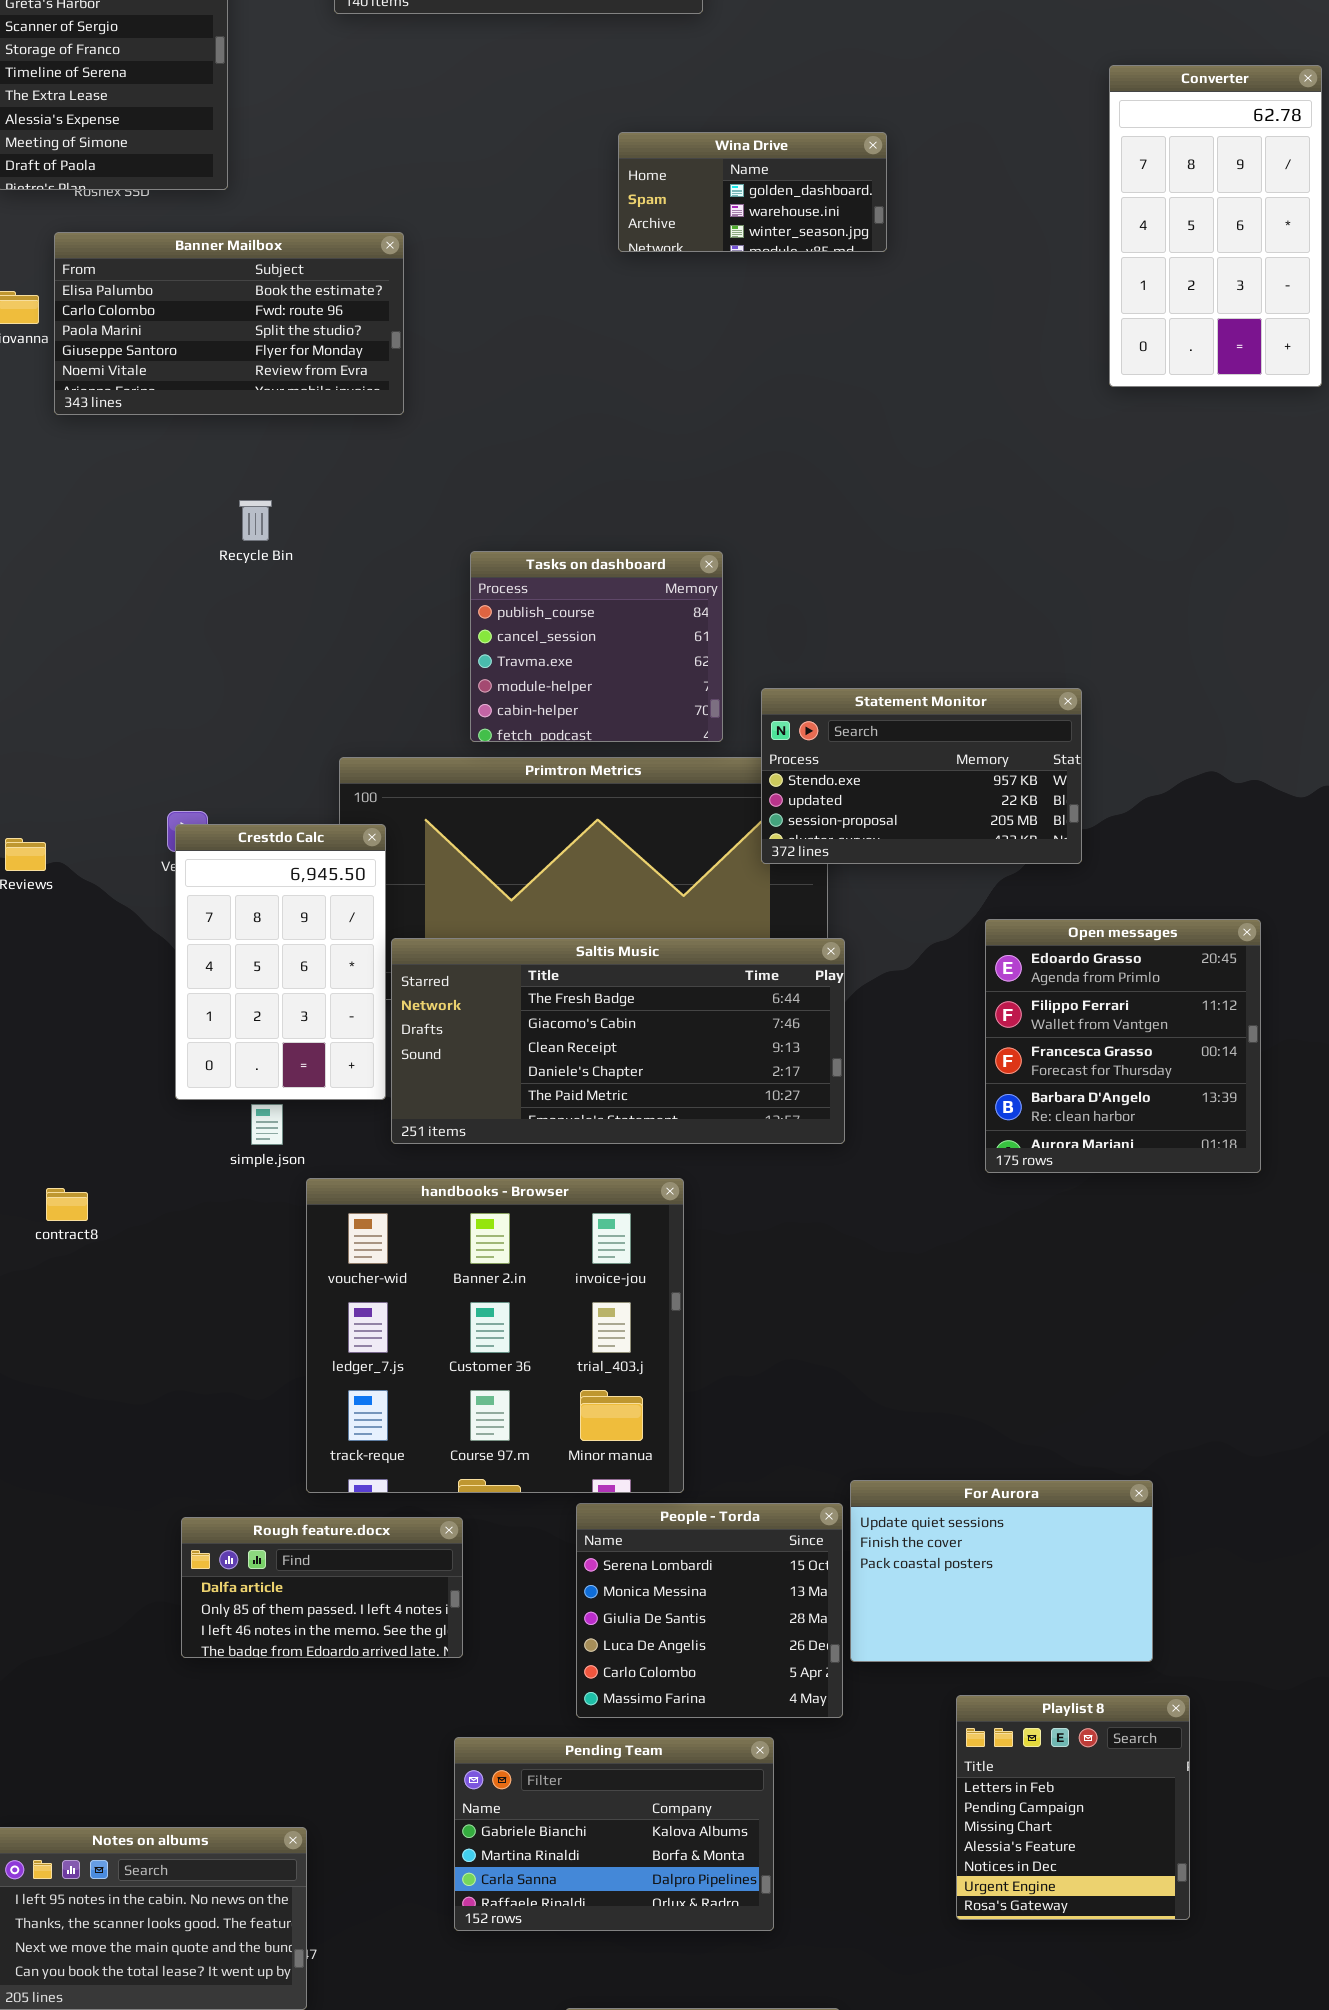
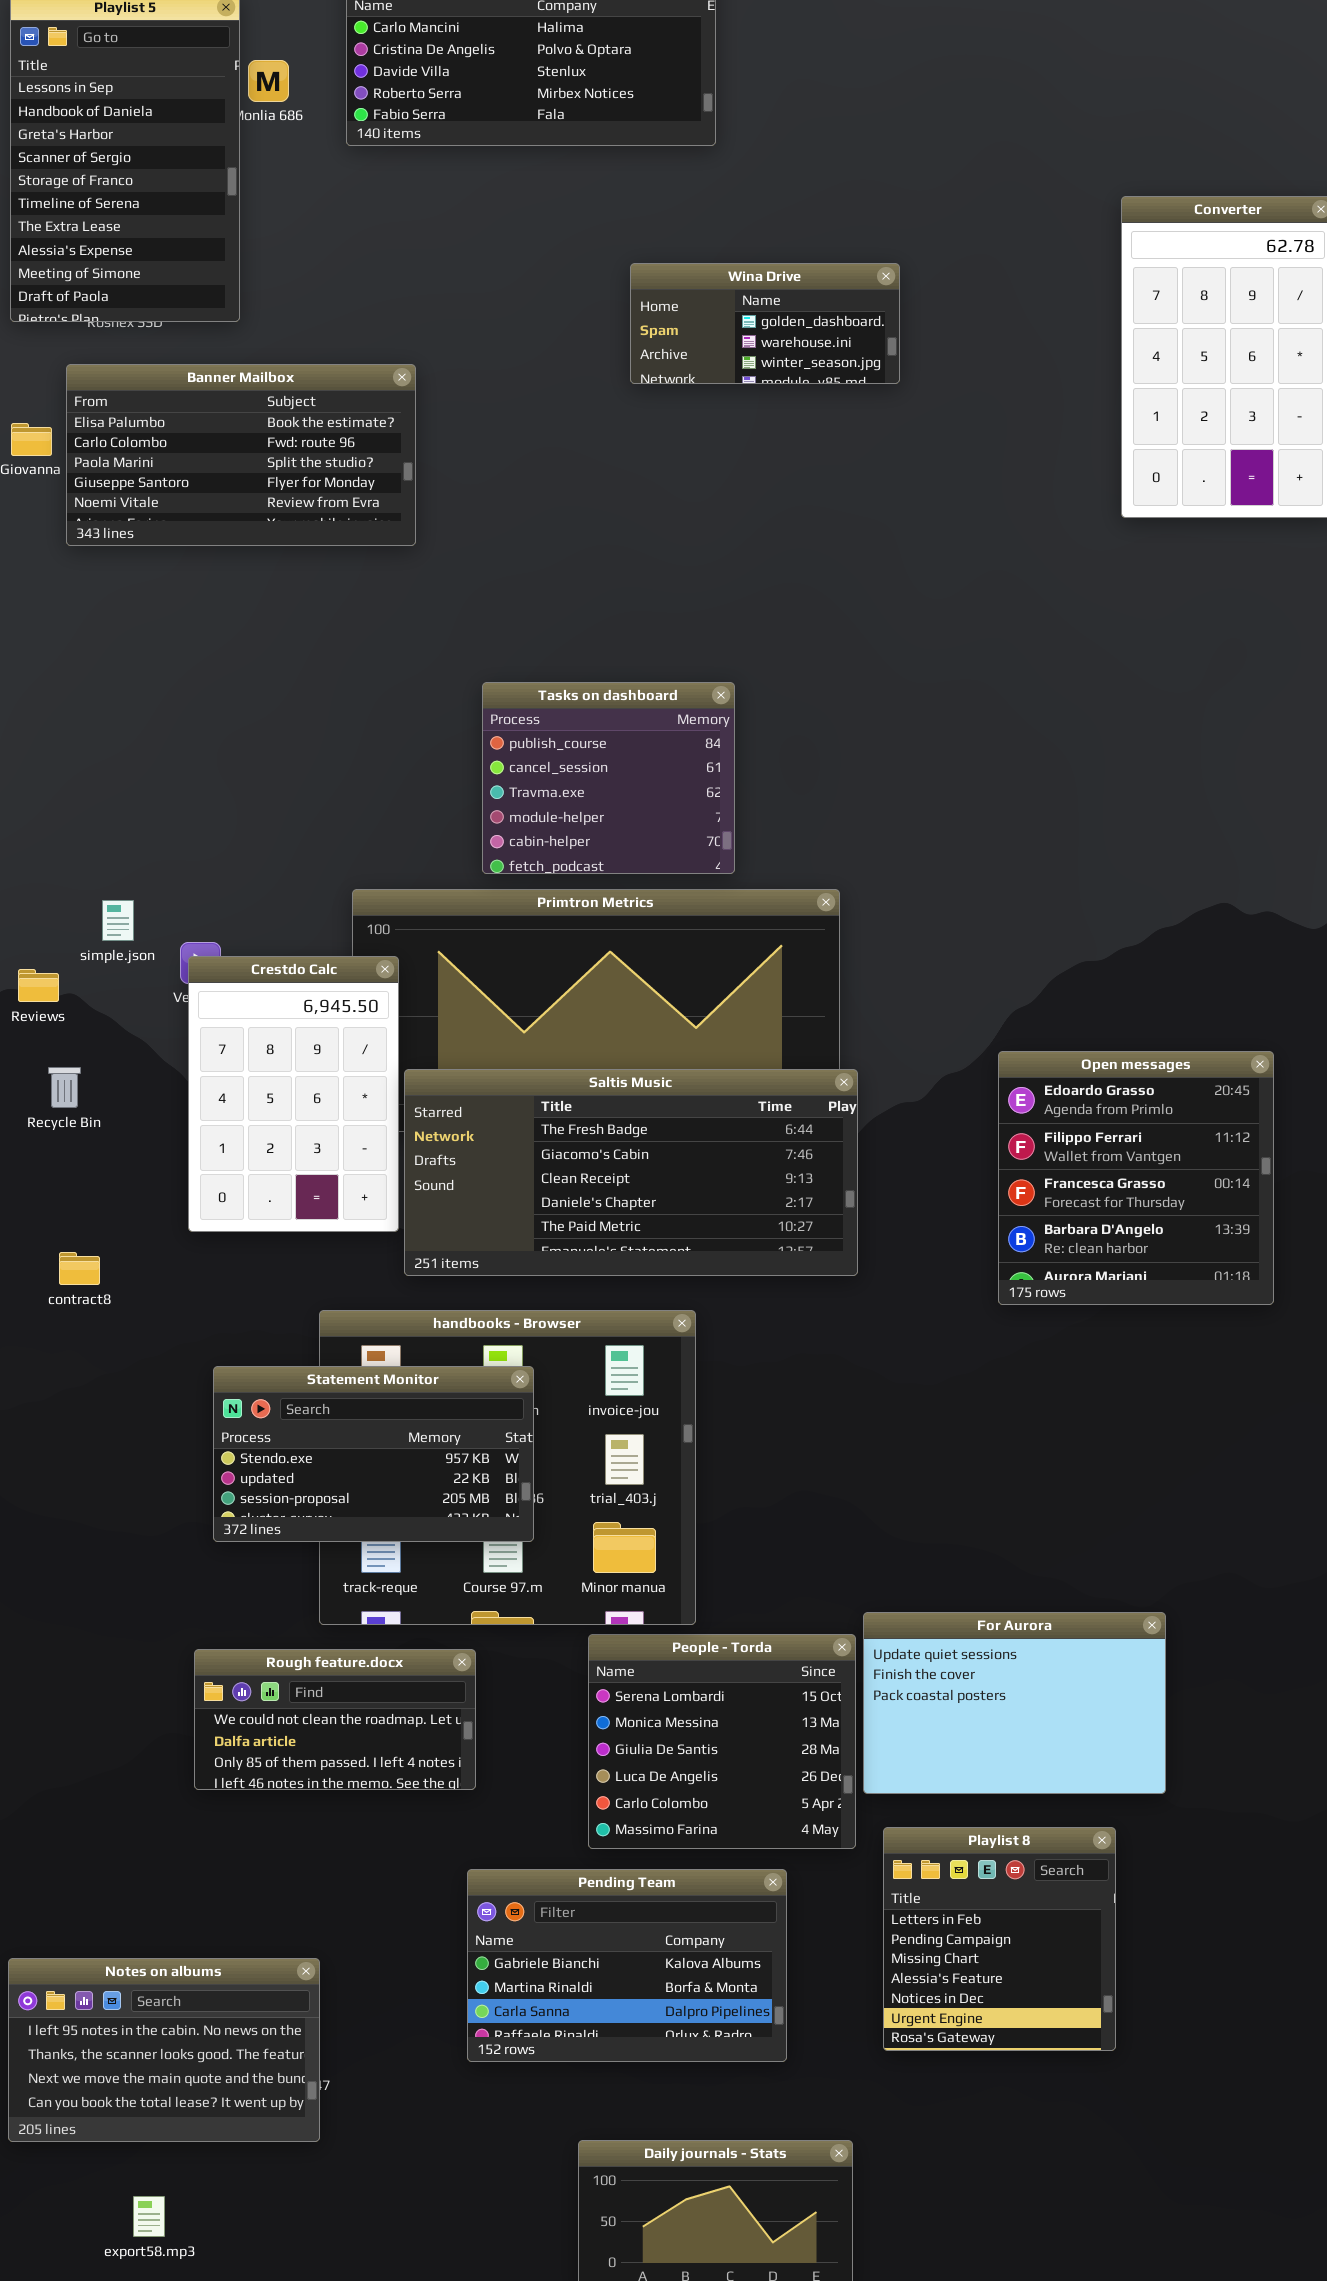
Recycle Bin: [239,500,272,541] -> [48,1067,81,1108], moved
Statement Monitor: [761,688,1082,864] -> [213,1366,534,1542], moved
simple.json: [251,1104,283,1145] -> [102,900,134,941], moved
contract8: [46,1188,88,1221] -> [59,1252,100,1285], moved
Rough feature.docx: [181,1517,463,1658] -> [194,1649,476,1790], scrolled up 1 row
Playlist 8: [956,1695,1190,1920] -> [883,1827,1116,2051], moved

